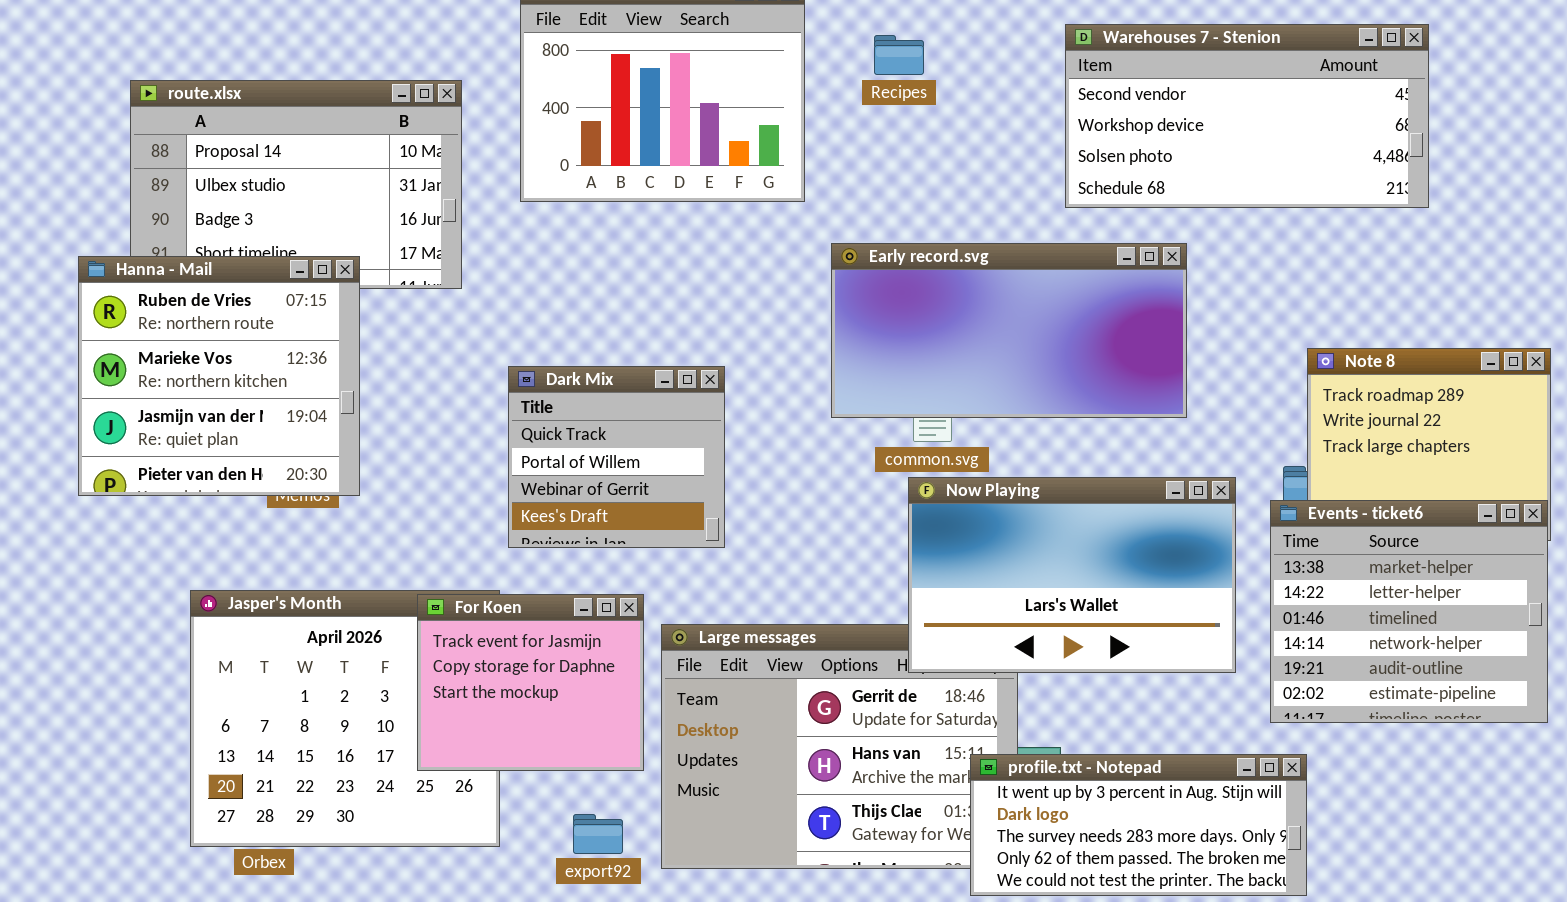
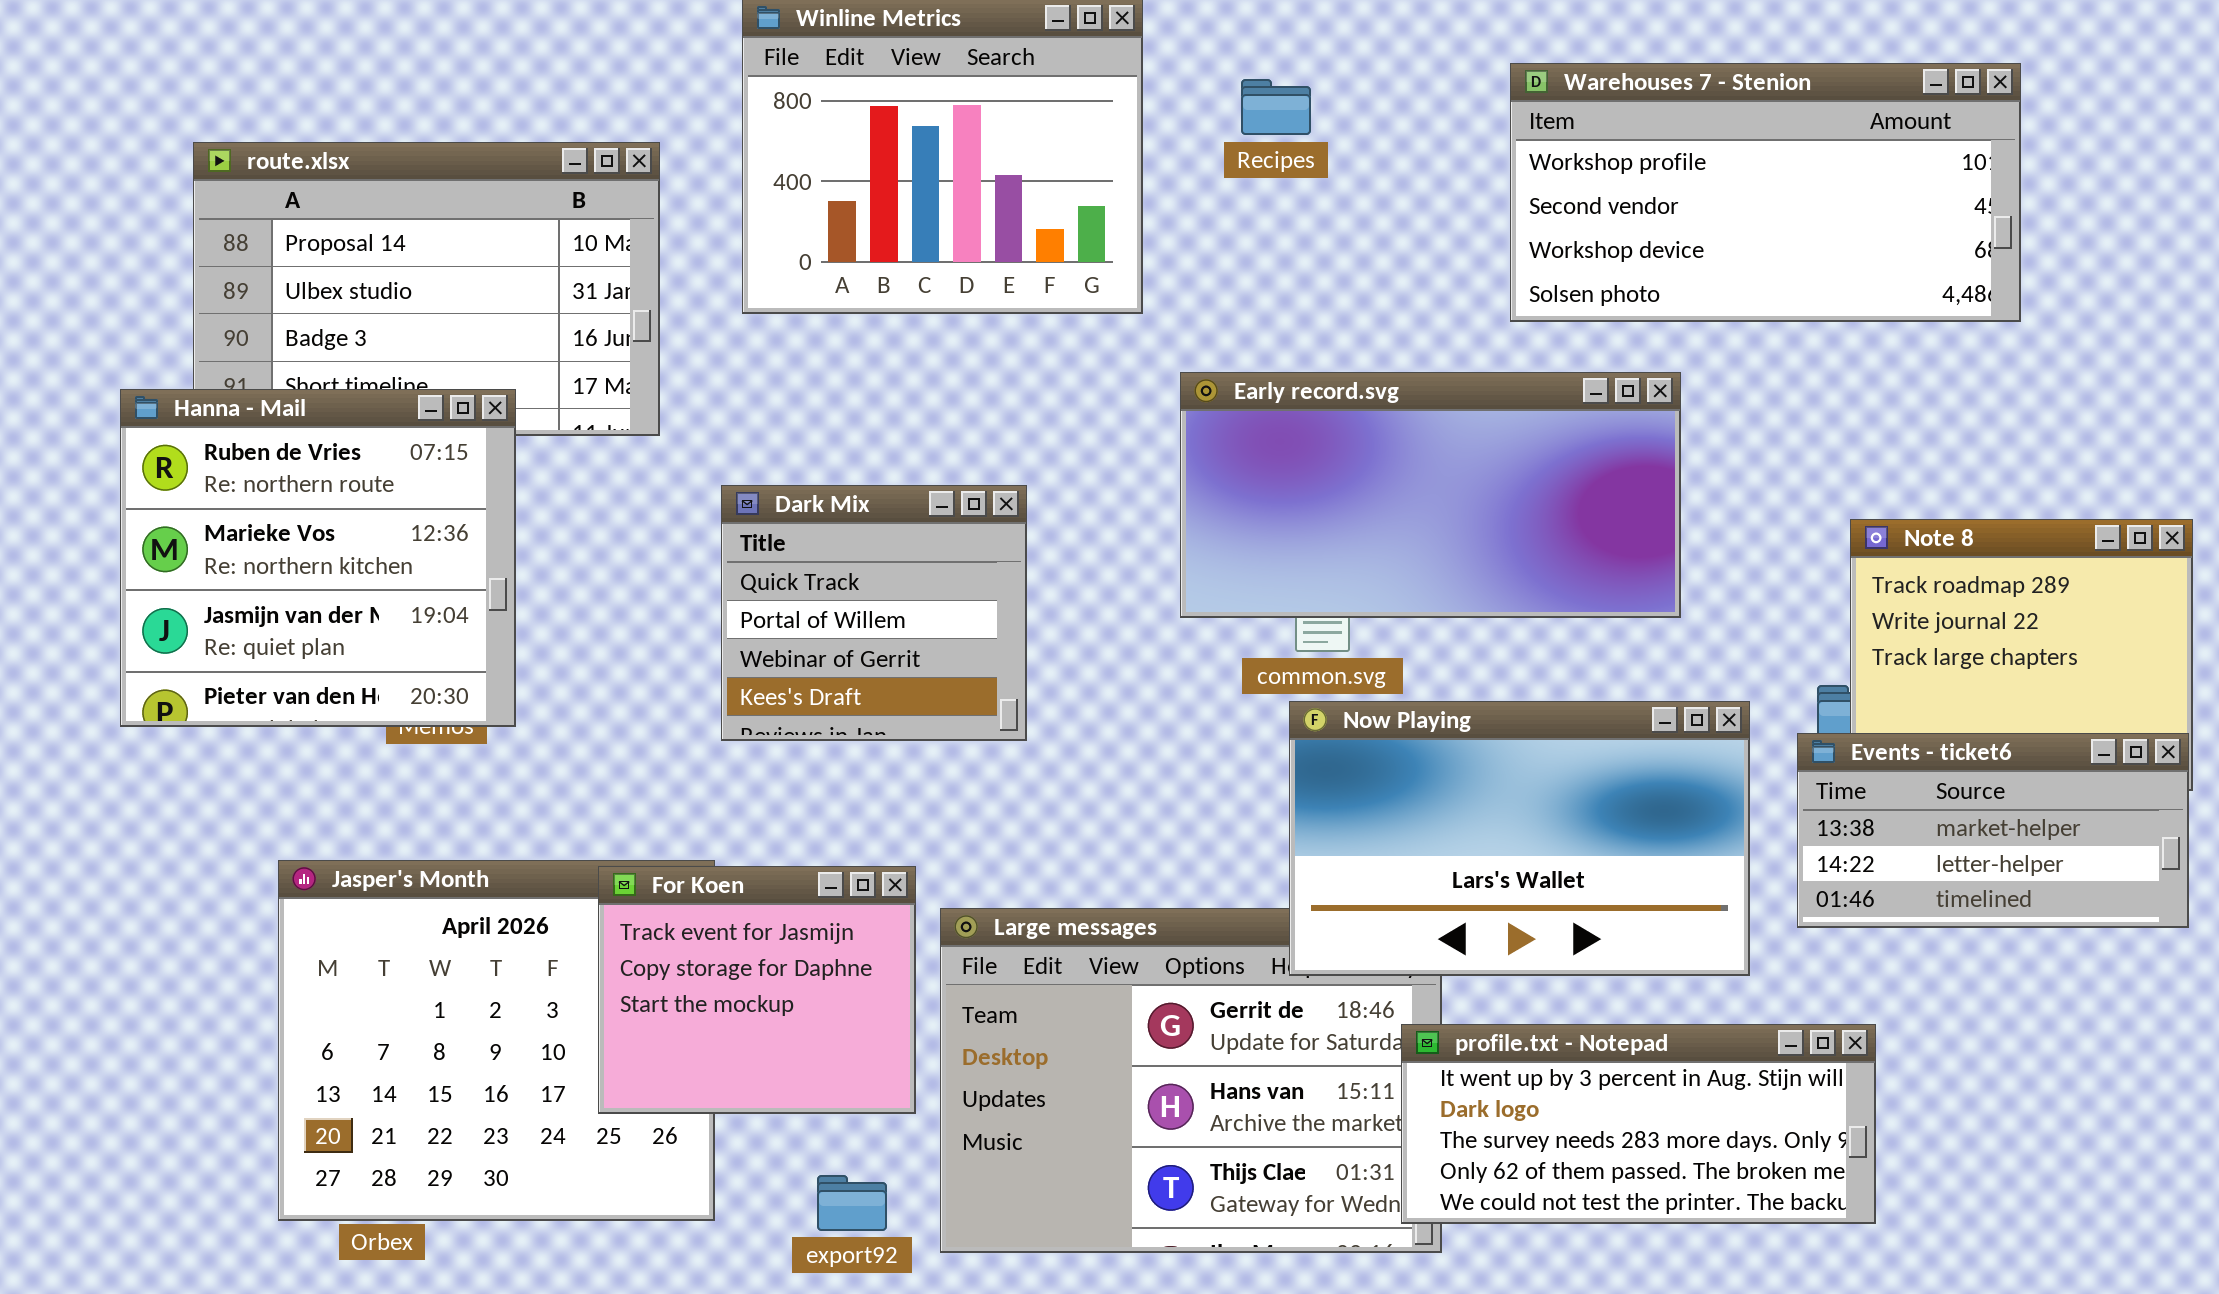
Warehouses 7 - Stenion: [1065,24,1429,208] -> [1510,63,2021,322], scrolled up 1 row
Dark Mix: [508,366,725,548] -> [721,485,1027,741], moved
Events - ticket6: [1270,500,1548,723] -> [1797,733,2189,928], resized
profile.txt - Notepad: [970,754,1307,896] -> [1401,1024,1876,1224], moved

